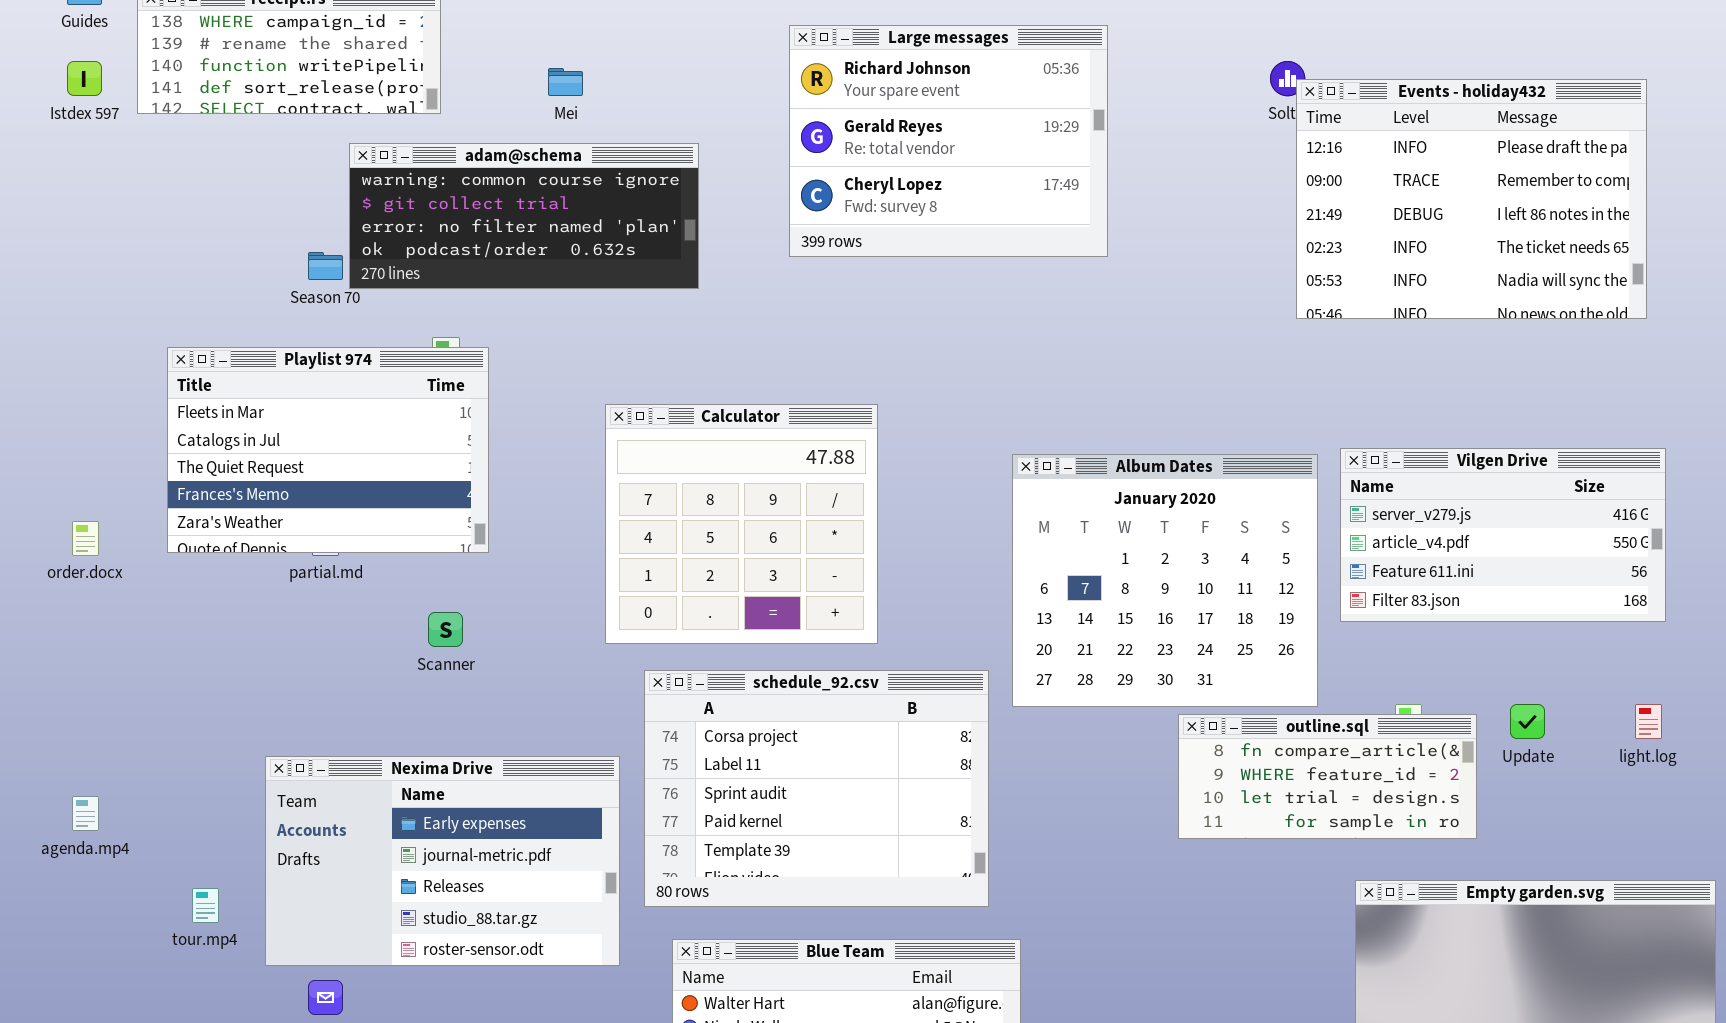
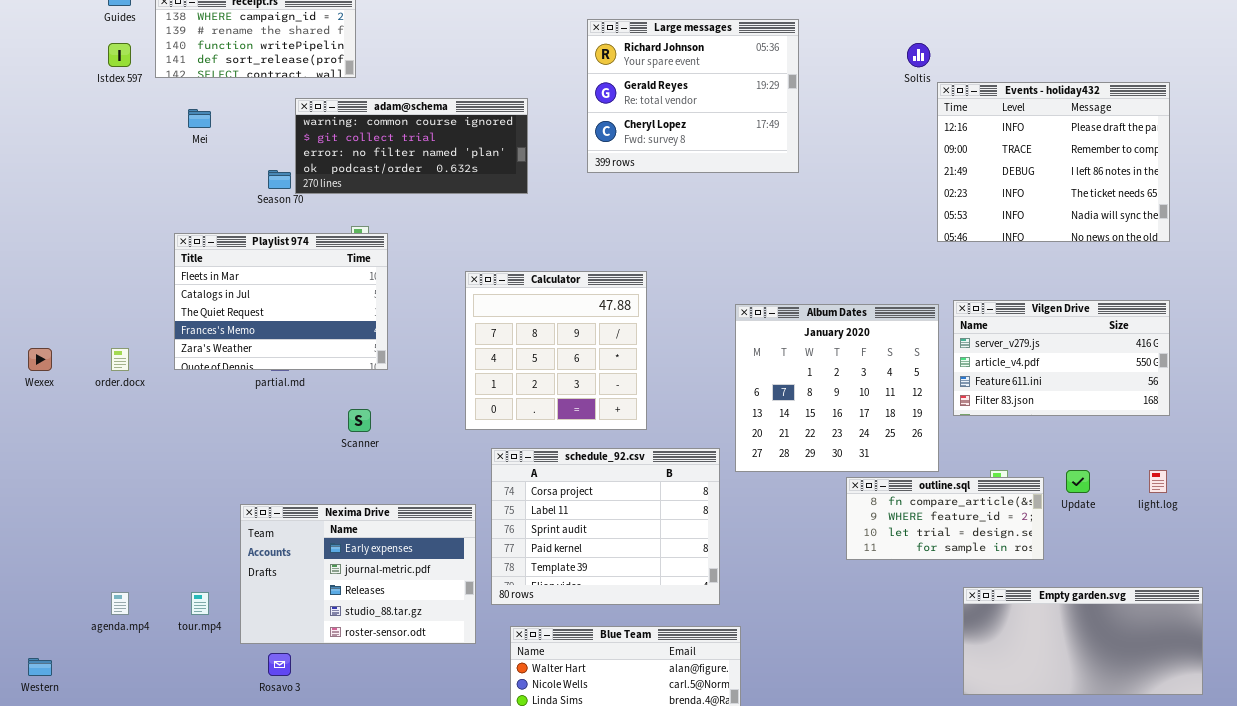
Mei: [548,68,583,96] -> [188,109,211,128], moved
Events - holiday432: [1296,79,1647,319] -> [937,82,1170,242], moved
agenda.mp4: [72,796,99,831] -> [111,592,129,615], moved

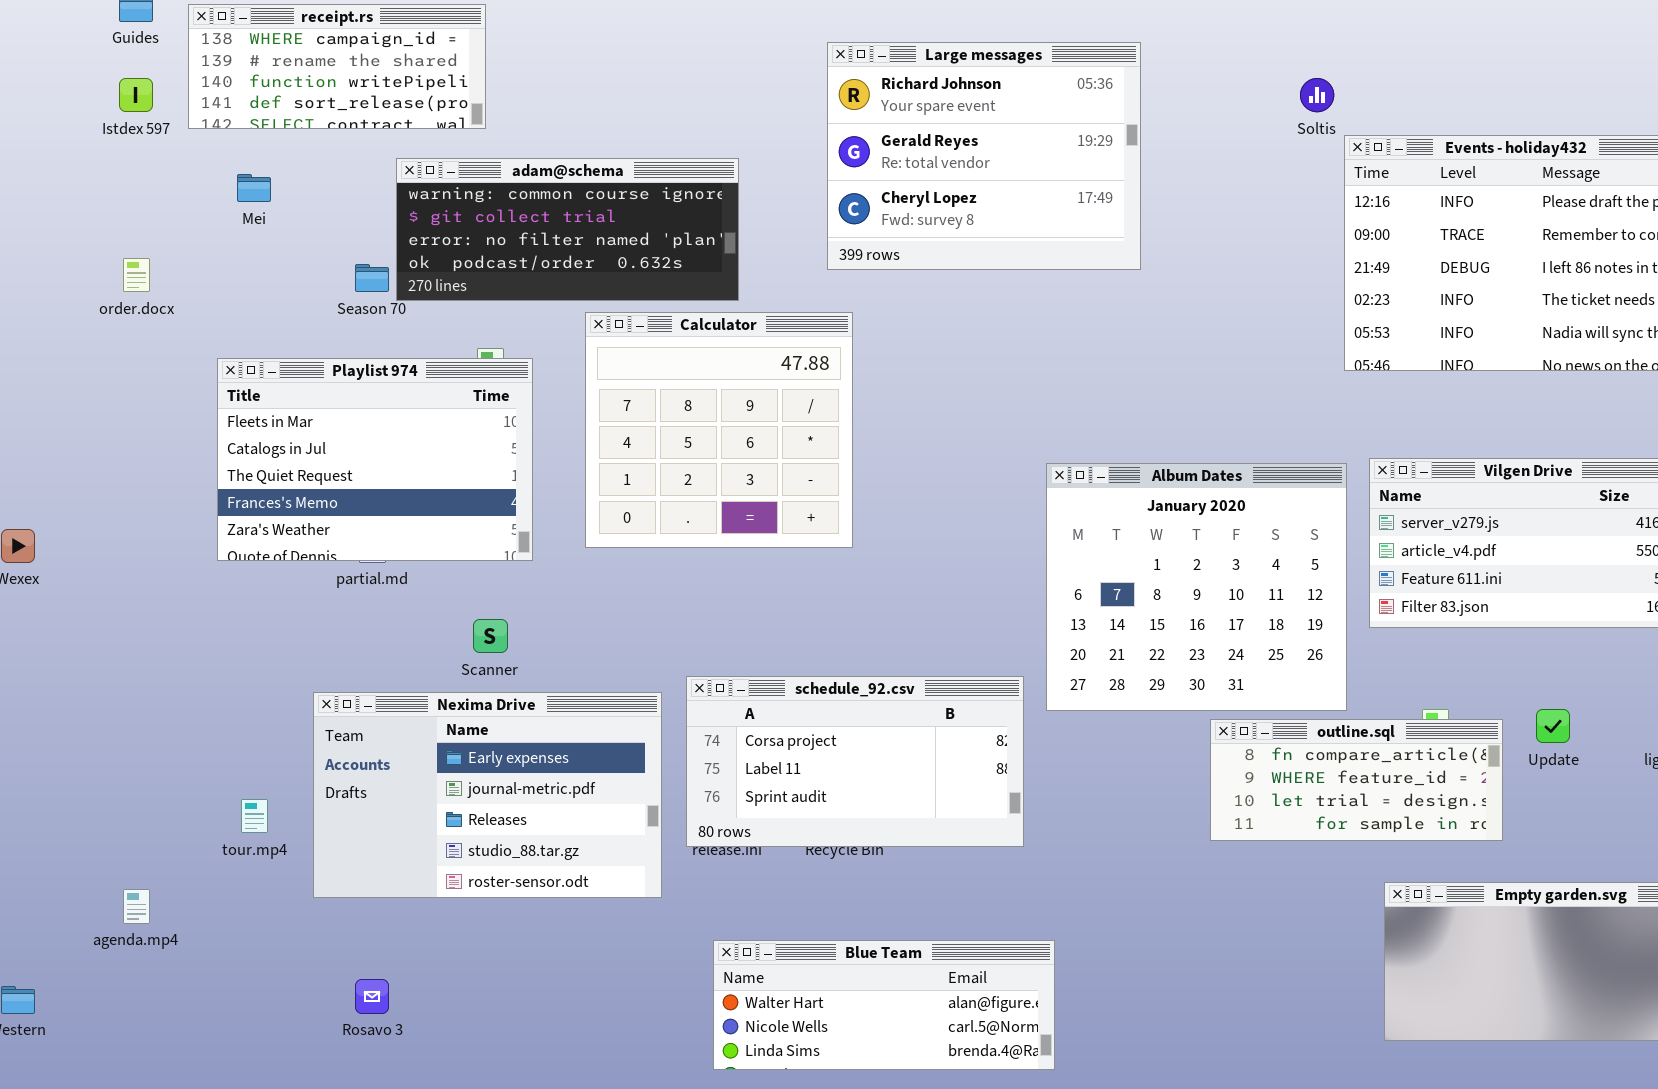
Calculator: [465,271,647,430] -> [585,312,853,548], moved
order.docx: [111,348,129,371] -> [123,258,150,292], moved
schedule_92.csv: [491,448,720,605] -> [686,676,1024,847], resized
Nexima Drive: [240,504,476,644] -> [313,692,662,898], moved
tour.mp4: [191,592,209,615] -> [241,799,268,833], moved

